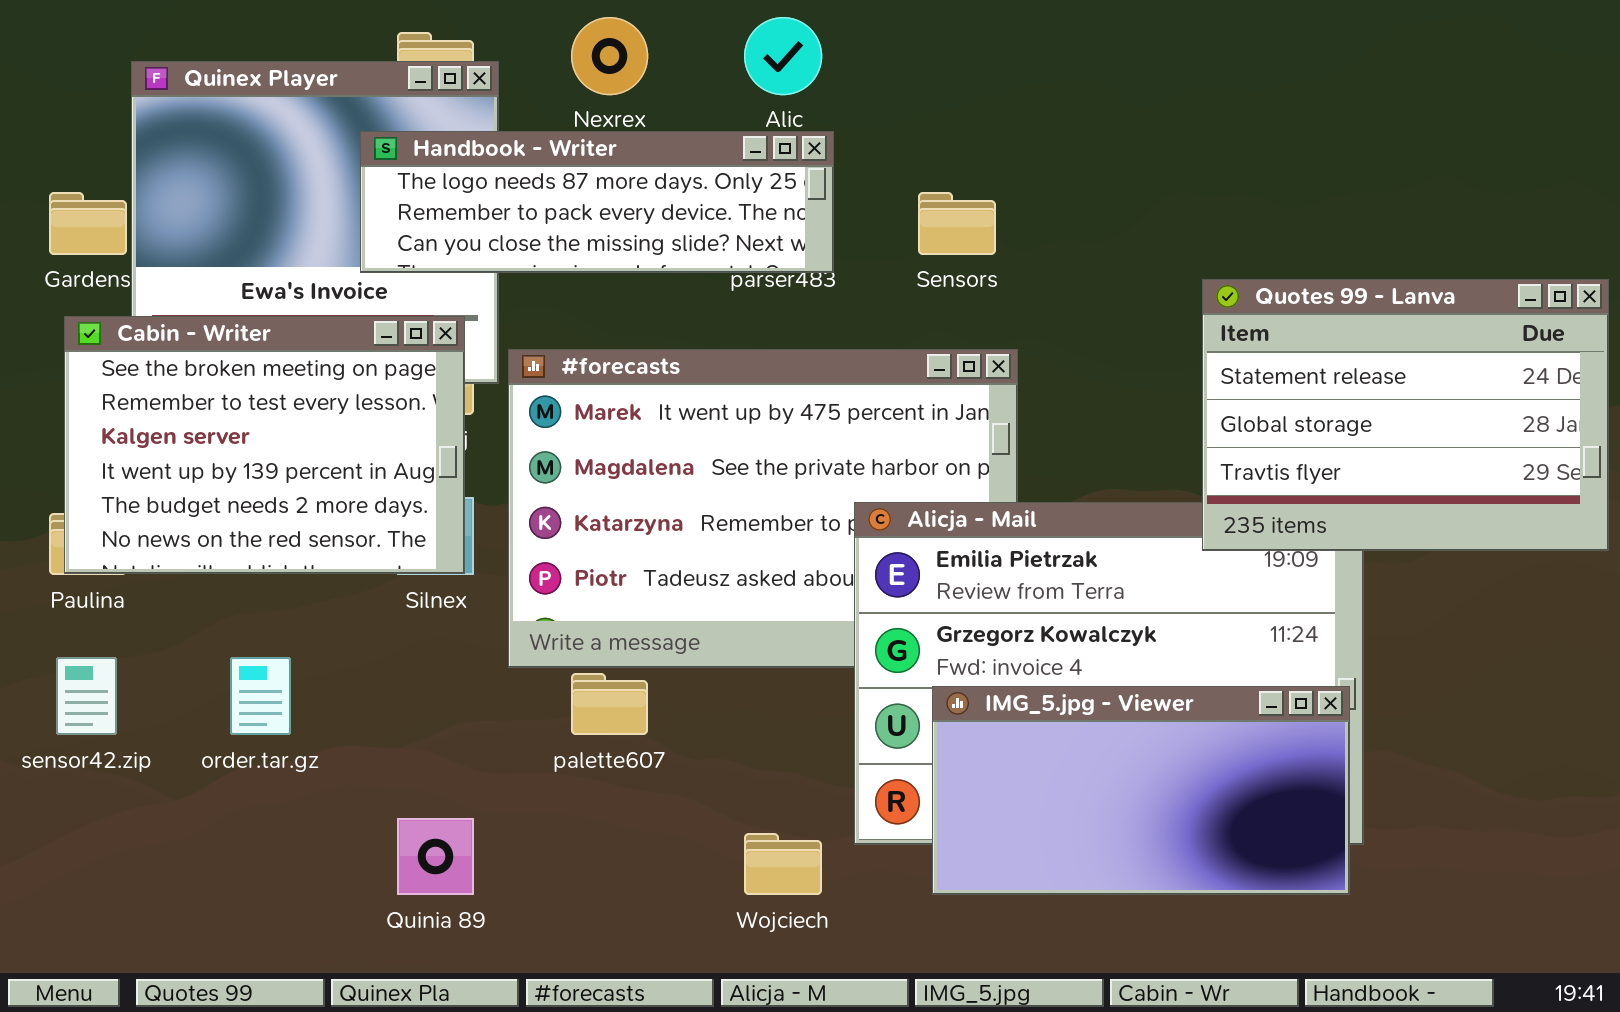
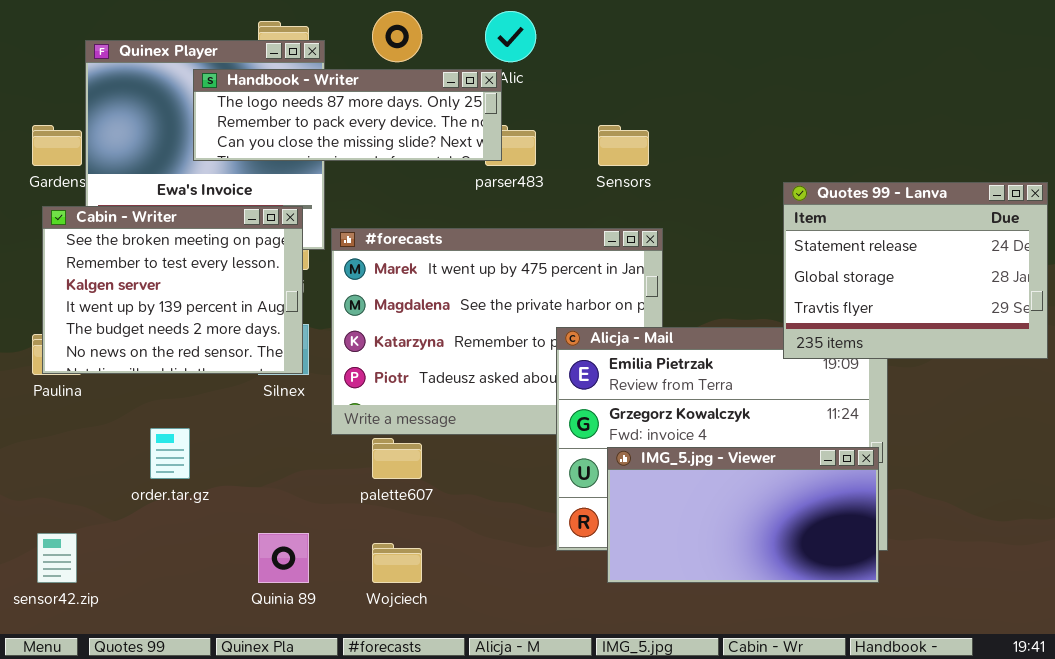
Handbook - Writer: [360,131,834,273] -> [193,69,502,161], moved
sensor42.zip: [56,657,117,735] -> [37,533,77,583], moved
Wojciech: [744,833,822,895] -> [372,543,422,583], moved

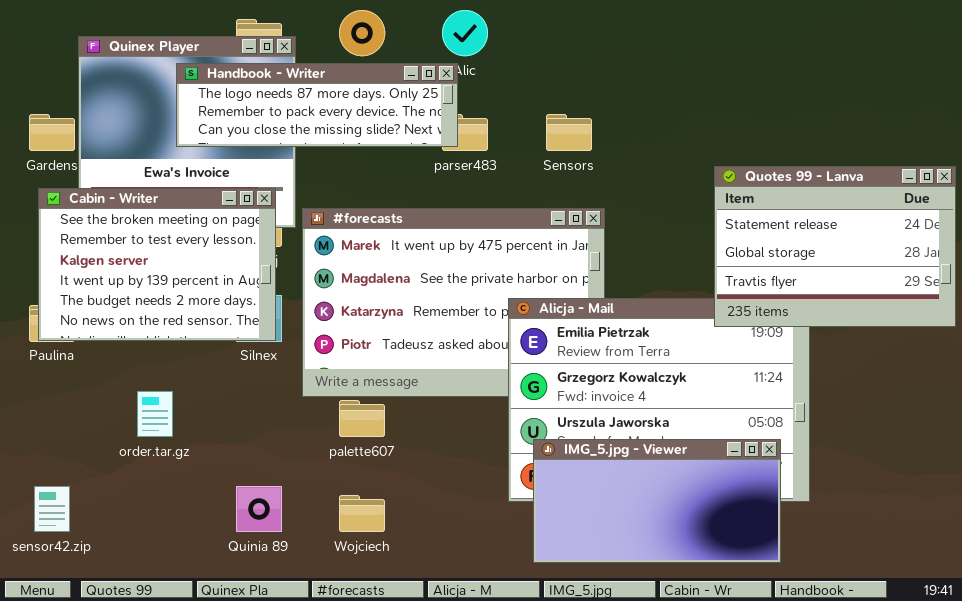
IMG_5.jpg - Viewer: [607,447,879,583] -> [533,439,781,563], moved

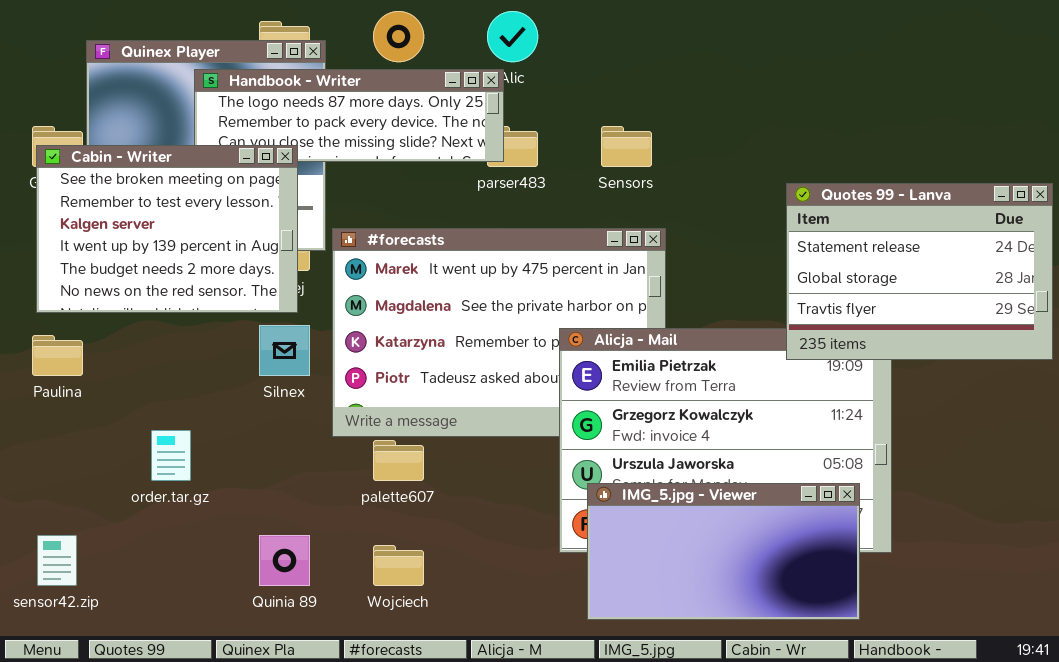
Cabin - Writer: [38,188,276,341] -> [36,145,298,313], moved

